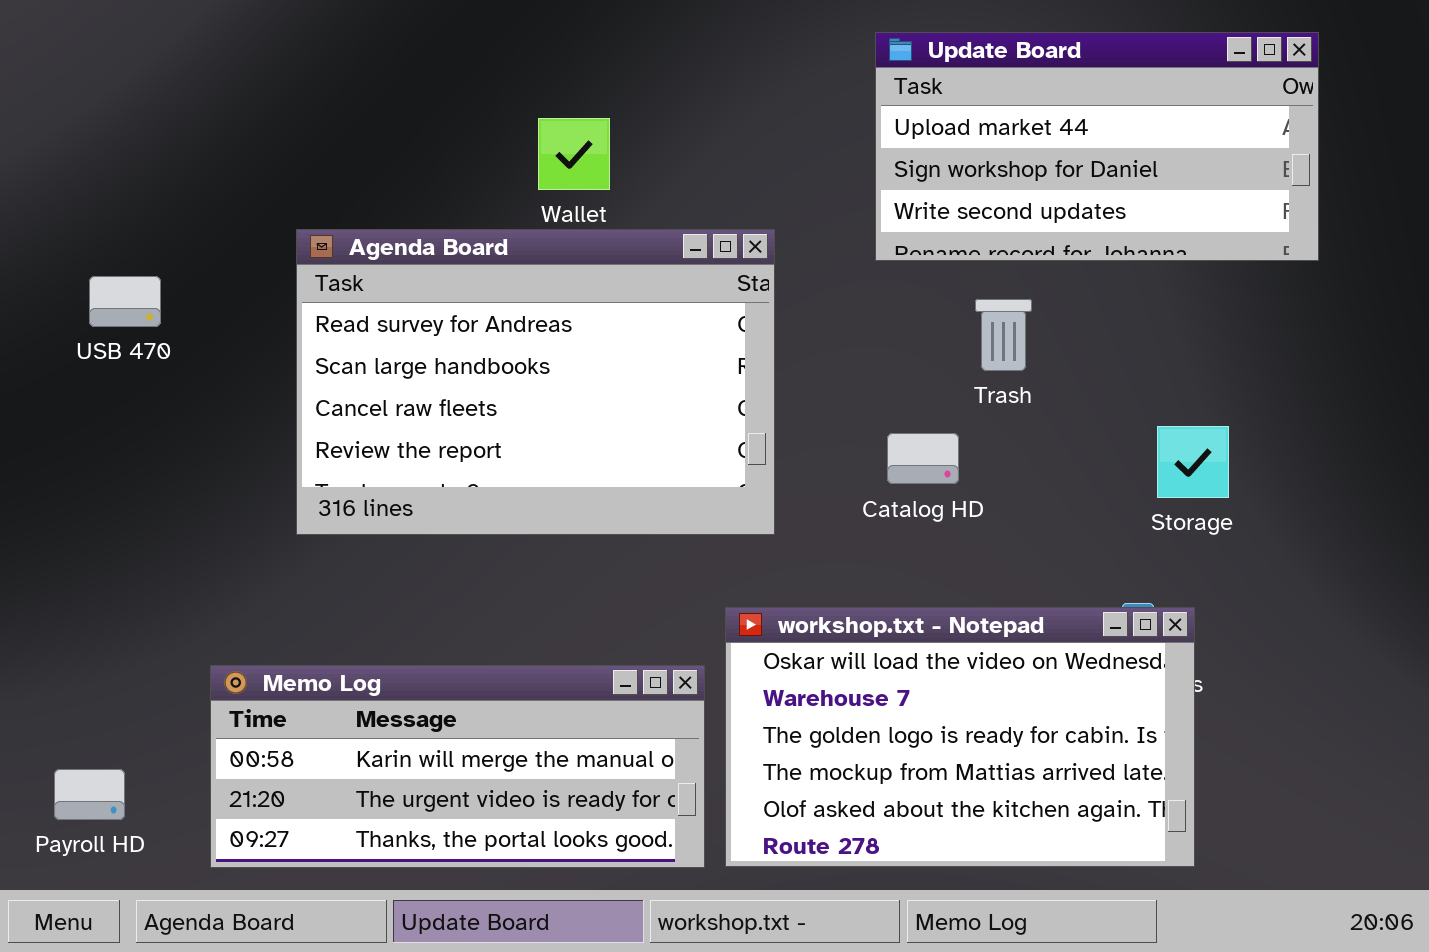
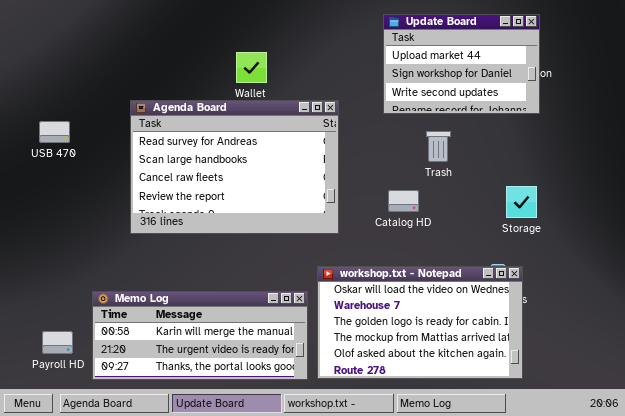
Update Board: [875,32,1319,261] -> [383,14,540,114], resized
Payroll HD: [54,769,125,820] -> [42,331,73,354], moved

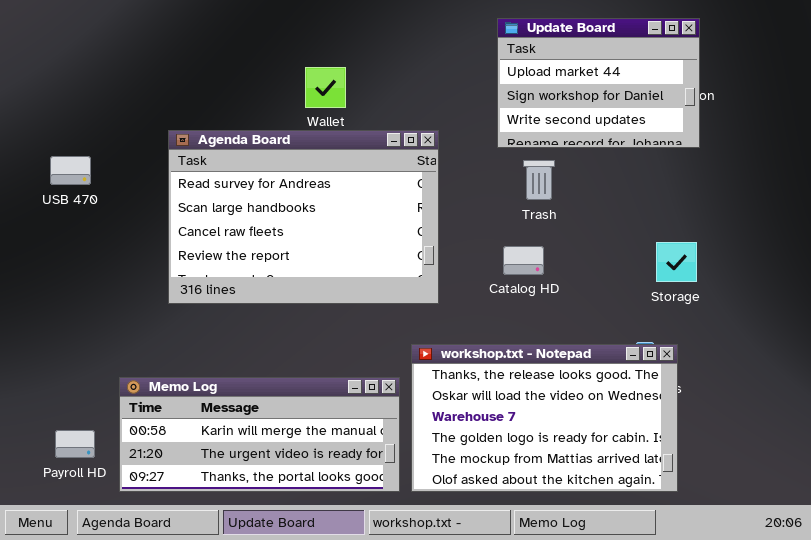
Trash: [426,131,451,162] -> [523,160,555,200], moved
workshop.txt - Notepad: [317,266,523,379] -> [411,344,678,492], scrolled up 1 row

